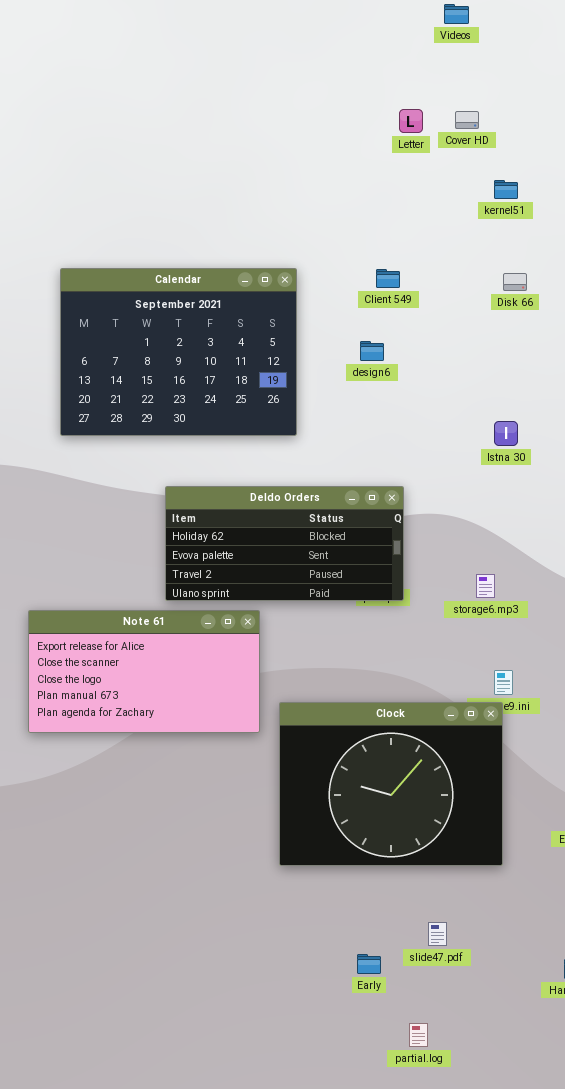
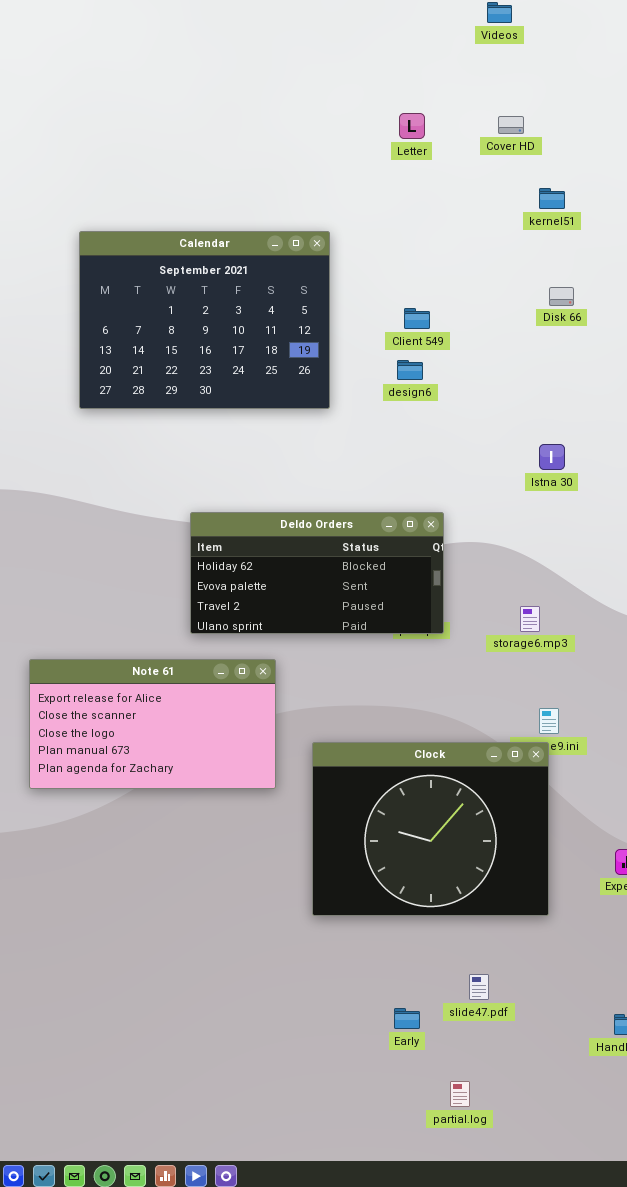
Letter: [399,109,423,133] -> [399,113,425,139], moved
Calendar: [60,268,297,436] -> [79,231,330,409], moved
Client 549: [376,269,400,288] -> [404,308,430,329], moved
Note 61: [28,610,260,733] -> [29,659,276,789], moved

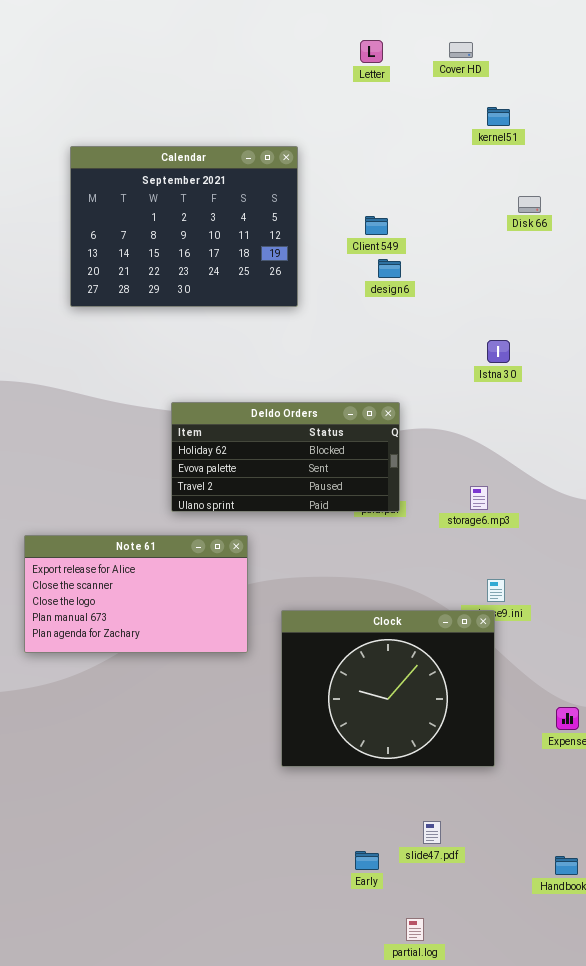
Disk 66: [549,287,574,306] -> [518,196,541,213], moved
design6: [397,360,423,380] -> [378,259,401,278], moved

